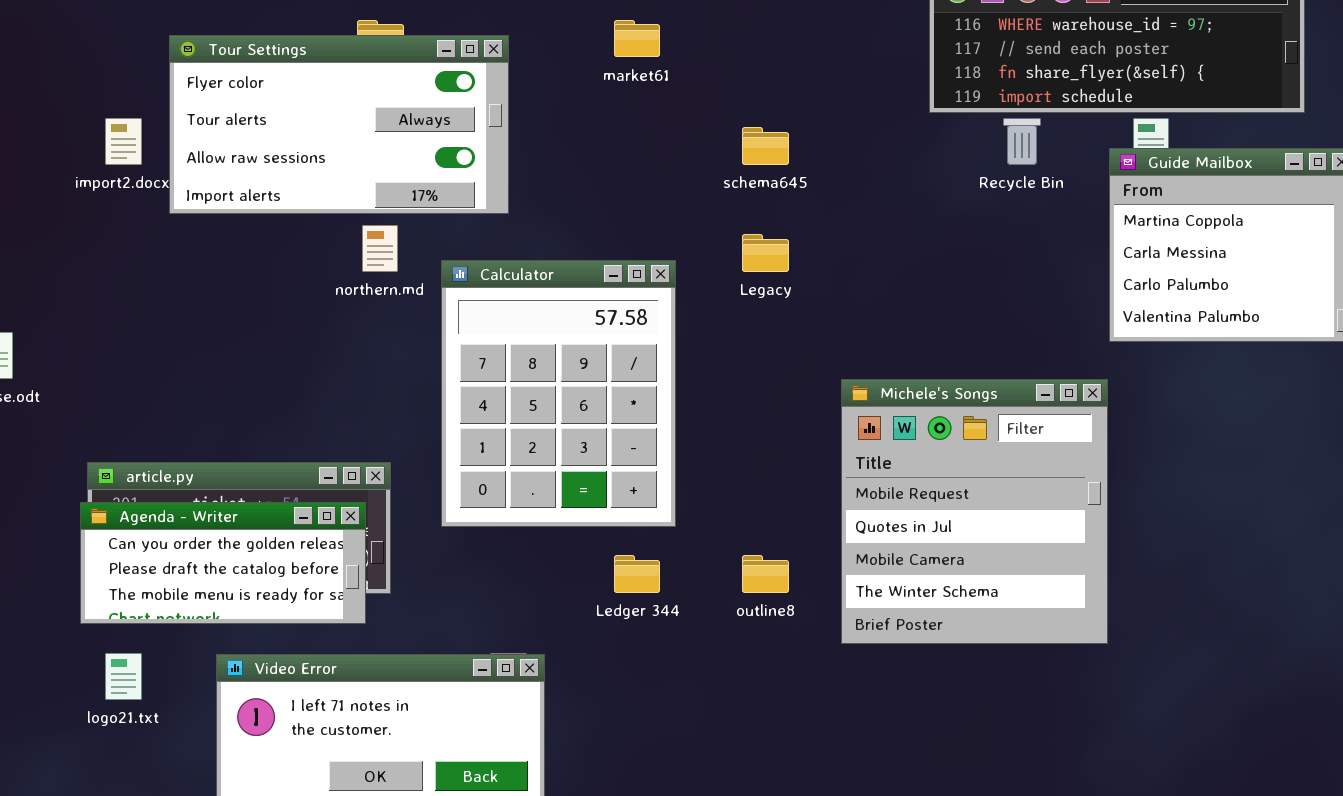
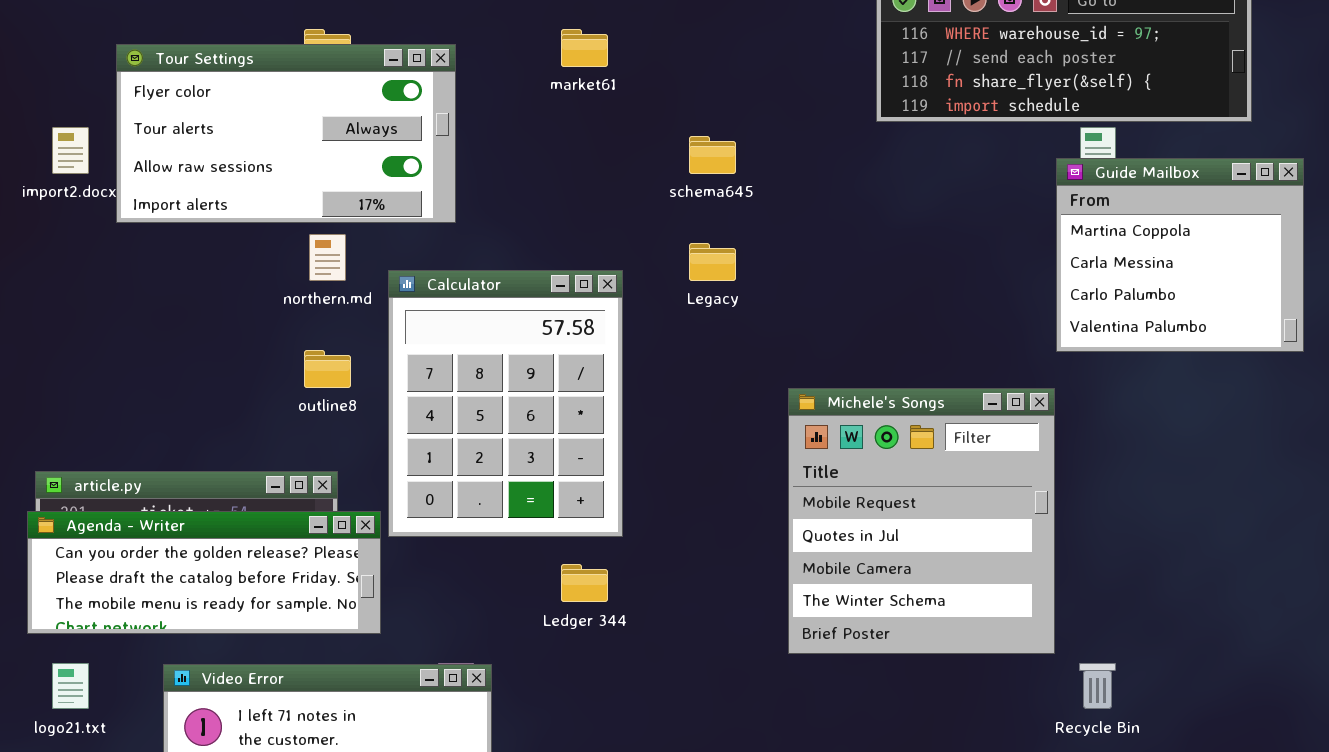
Recycle Bin: [1003,118,1041,165] -> [1079,663,1116,709], moved
Agenda - Writer: [80,502,366,624] -> [27,511,381,634], resized
outline8: [742,555,789,593] -> [304,350,351,388], moved

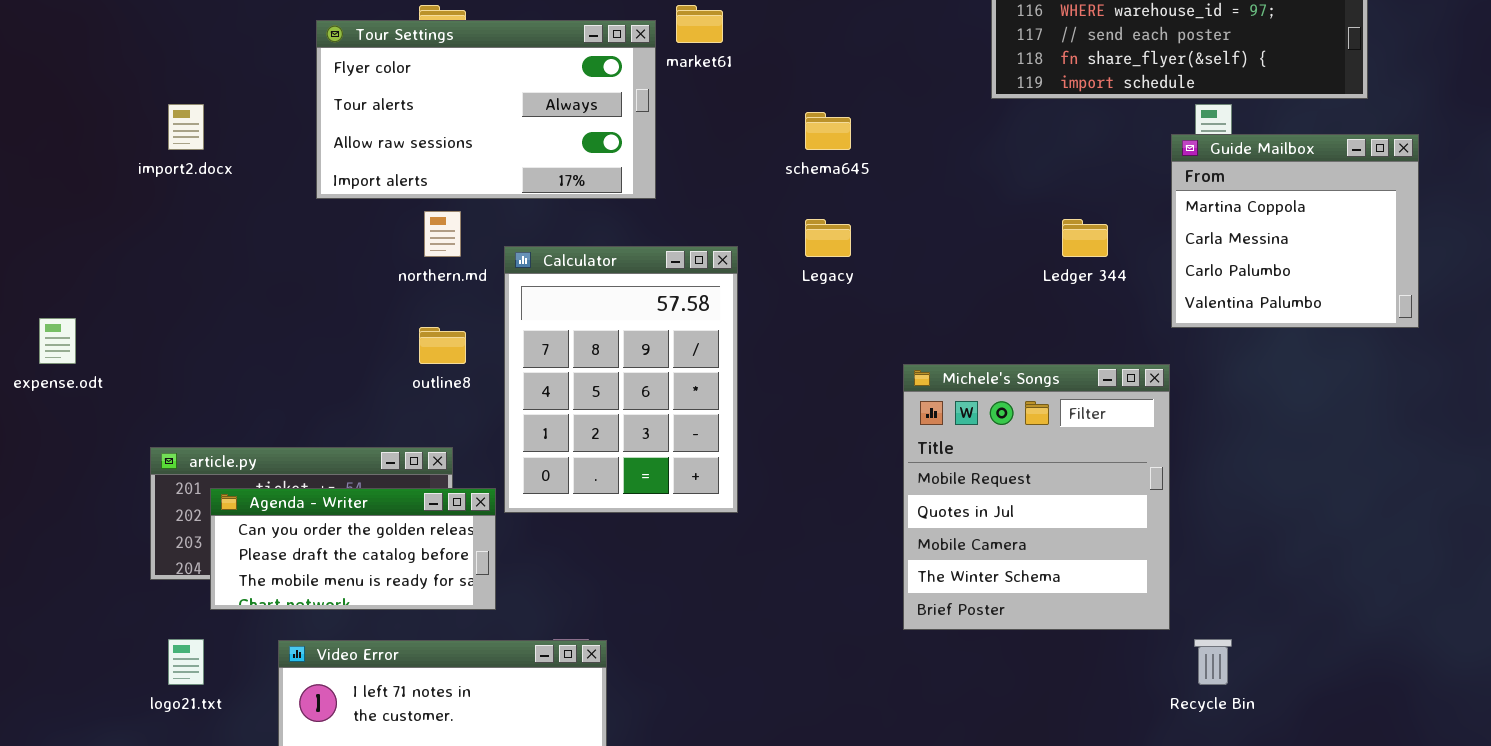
Tour Settings: [116,44,456,223] -> [316,20,656,199], moved
Agenda - Writer: [27,511,381,634] -> [210,488,496,610], resized
Ledger 344: [561,564,608,602] -> [1062,219,1108,257], moved

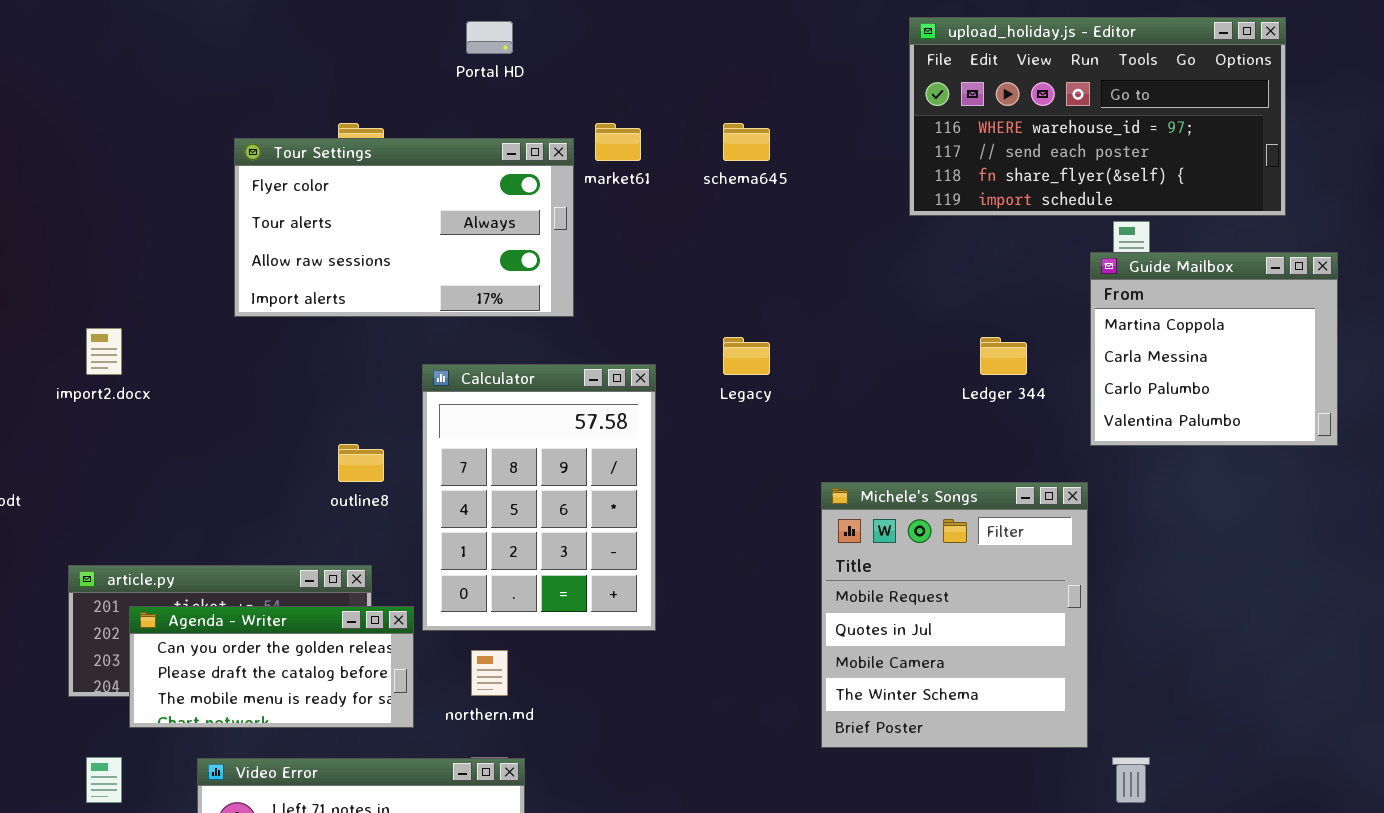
import2.docx: [168,104,204,150] -> [86,328,122,375], moved
schema645: [805,112,851,150] -> [723,123,770,161], moved
northern.md: [424,211,461,257] -> [471,650,508,696], moved

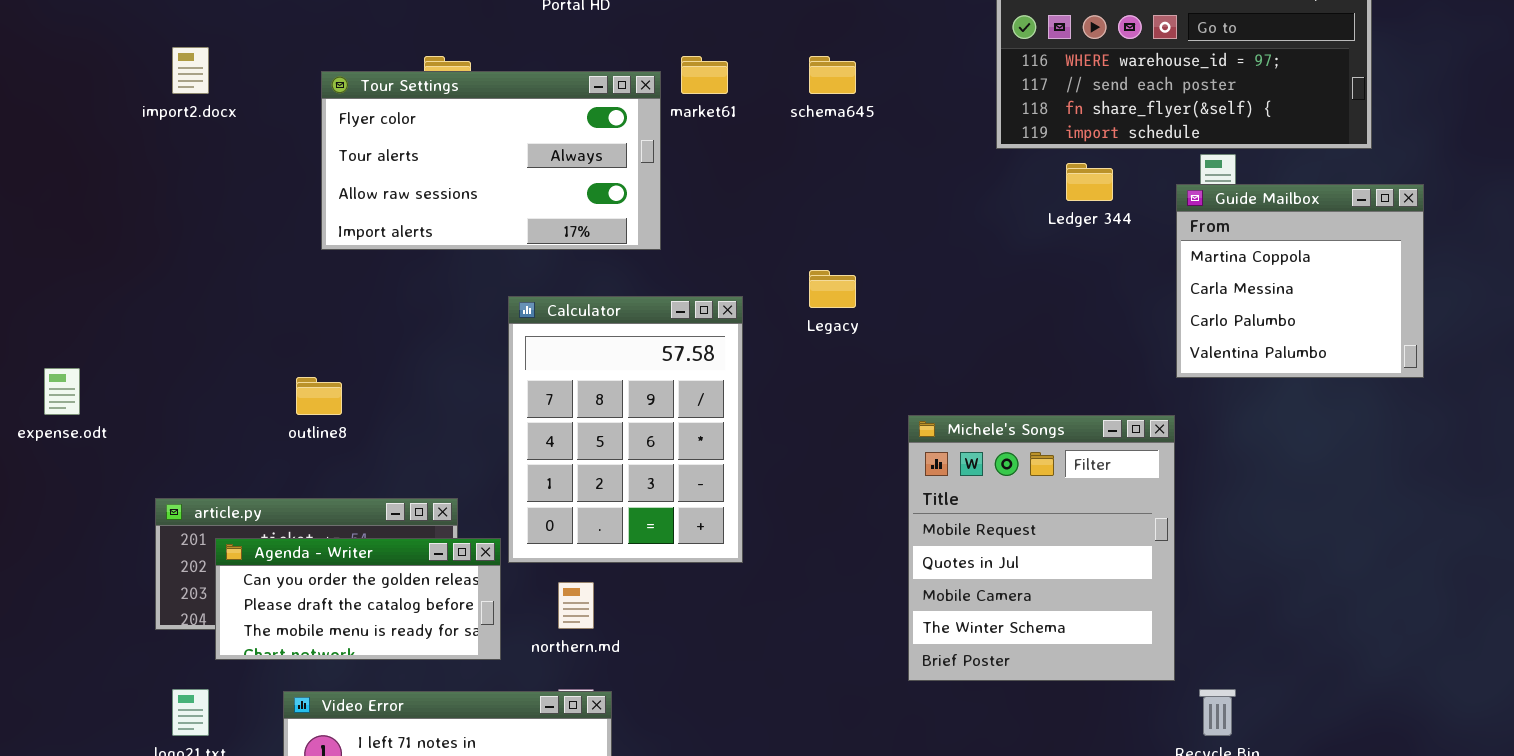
import2.docx: [86,328,122,375] -> [172,47,209,94], moved
Ledger 344: [980,337,1027,375] -> [1066,163,1113,201], moved
outline8: [338,444,384,482] -> [296,377,342,415], moved

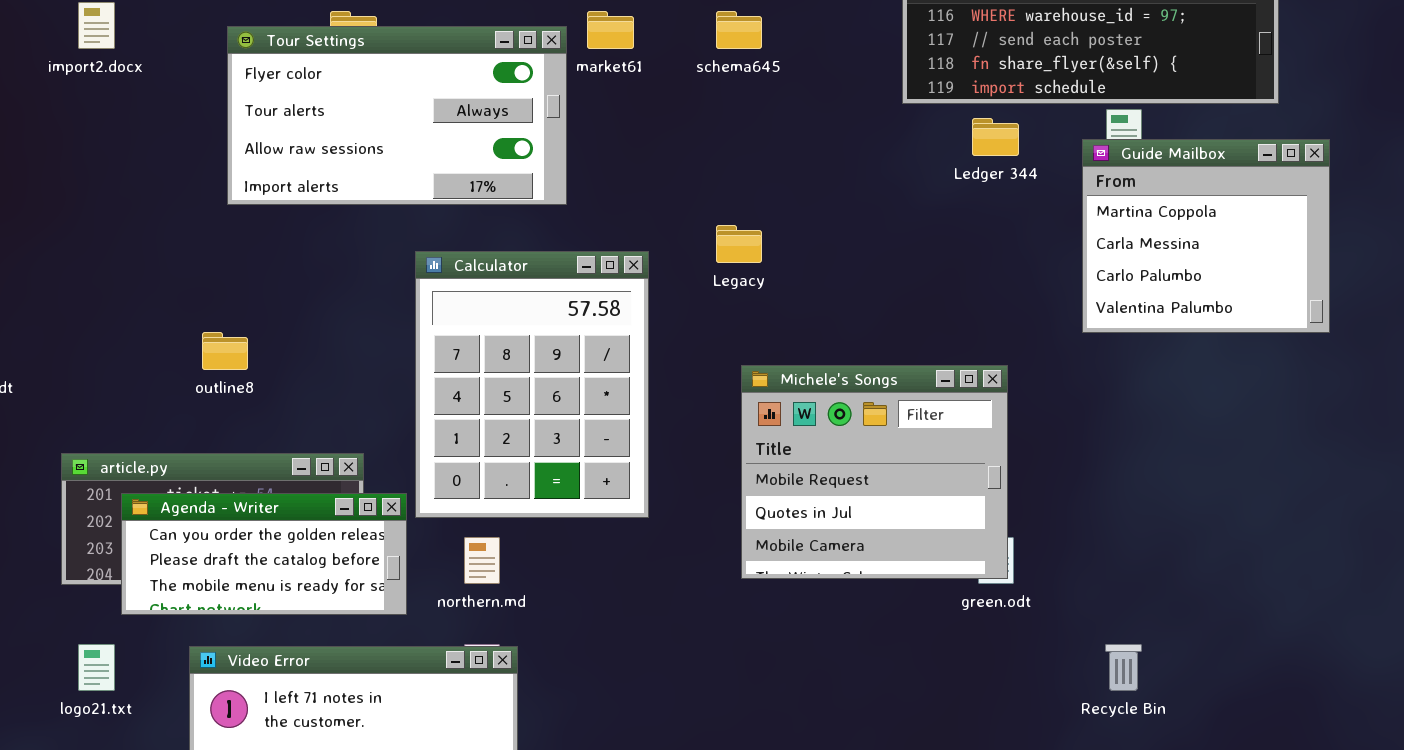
Michele's Songs: [908,415,1175,681] -> [741,365,1008,579], moved, resized

